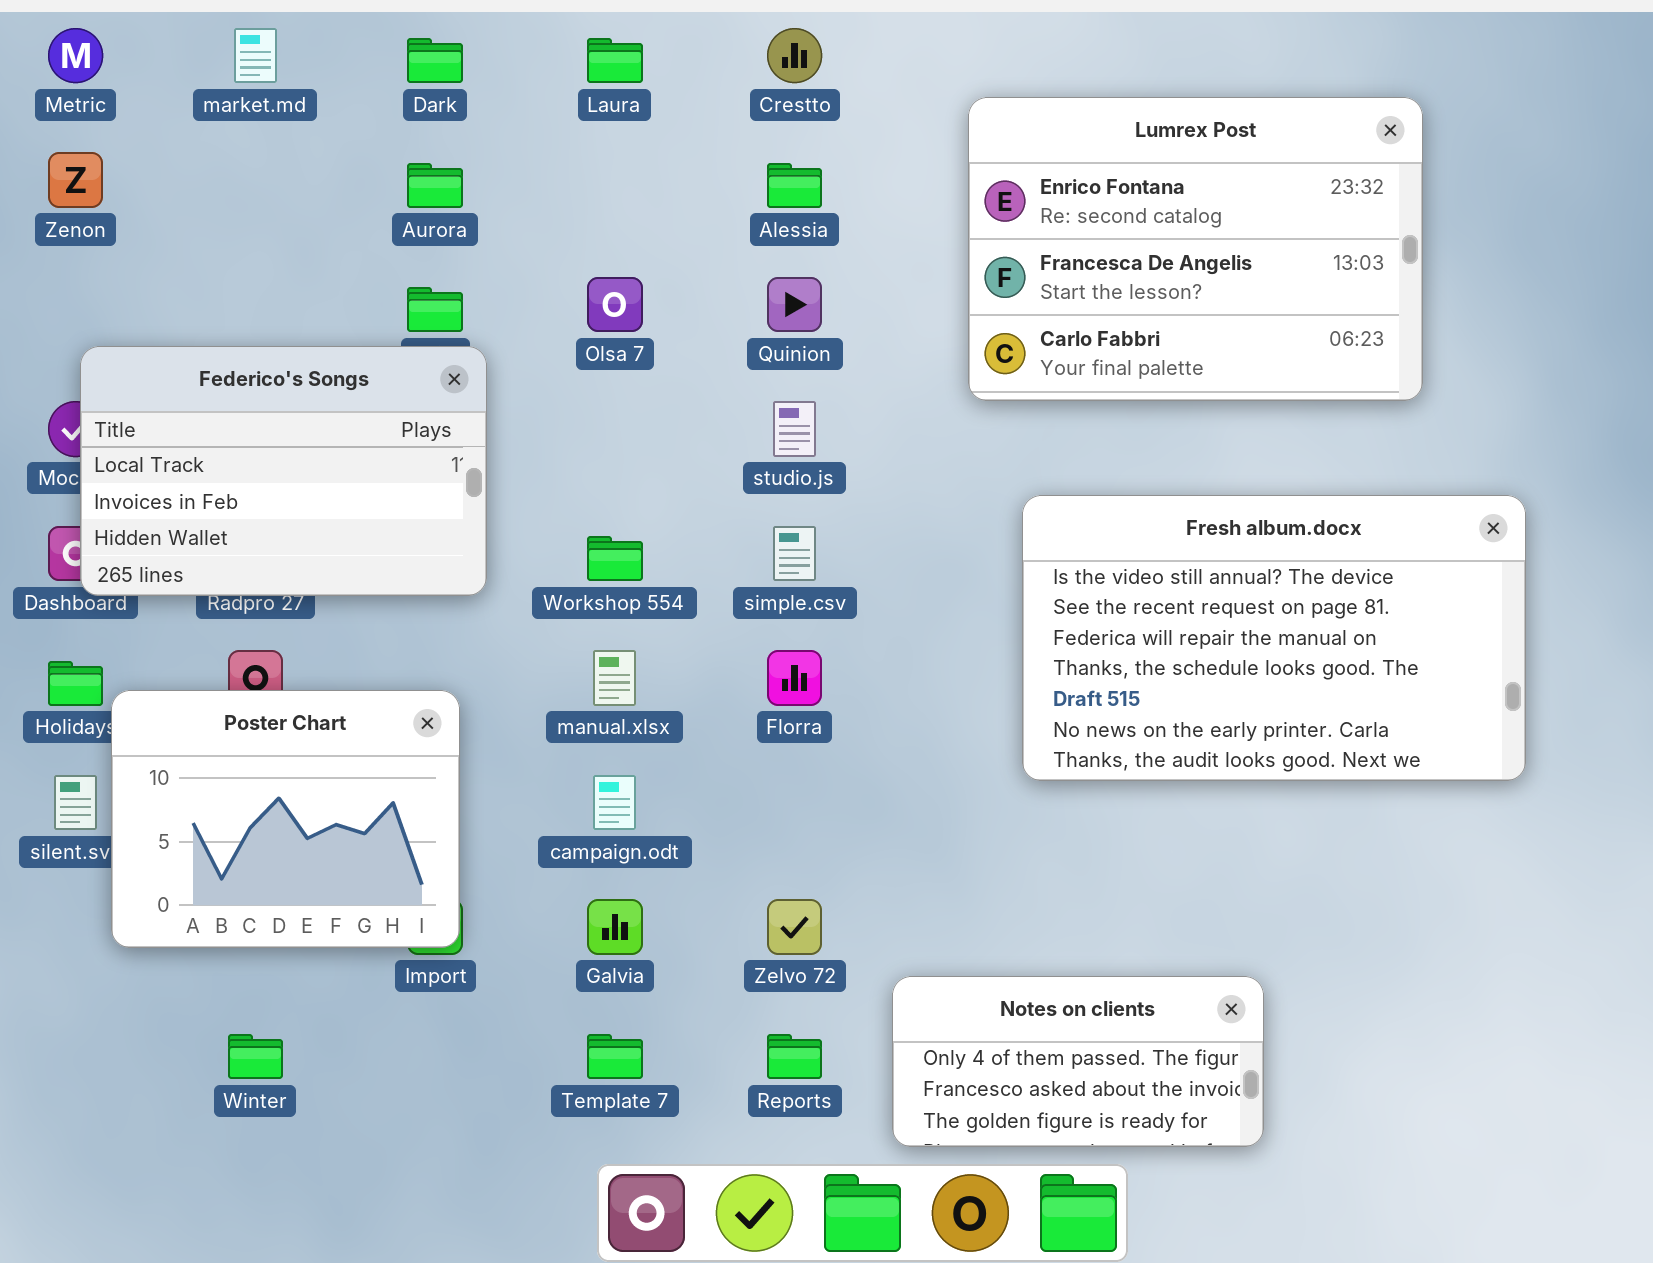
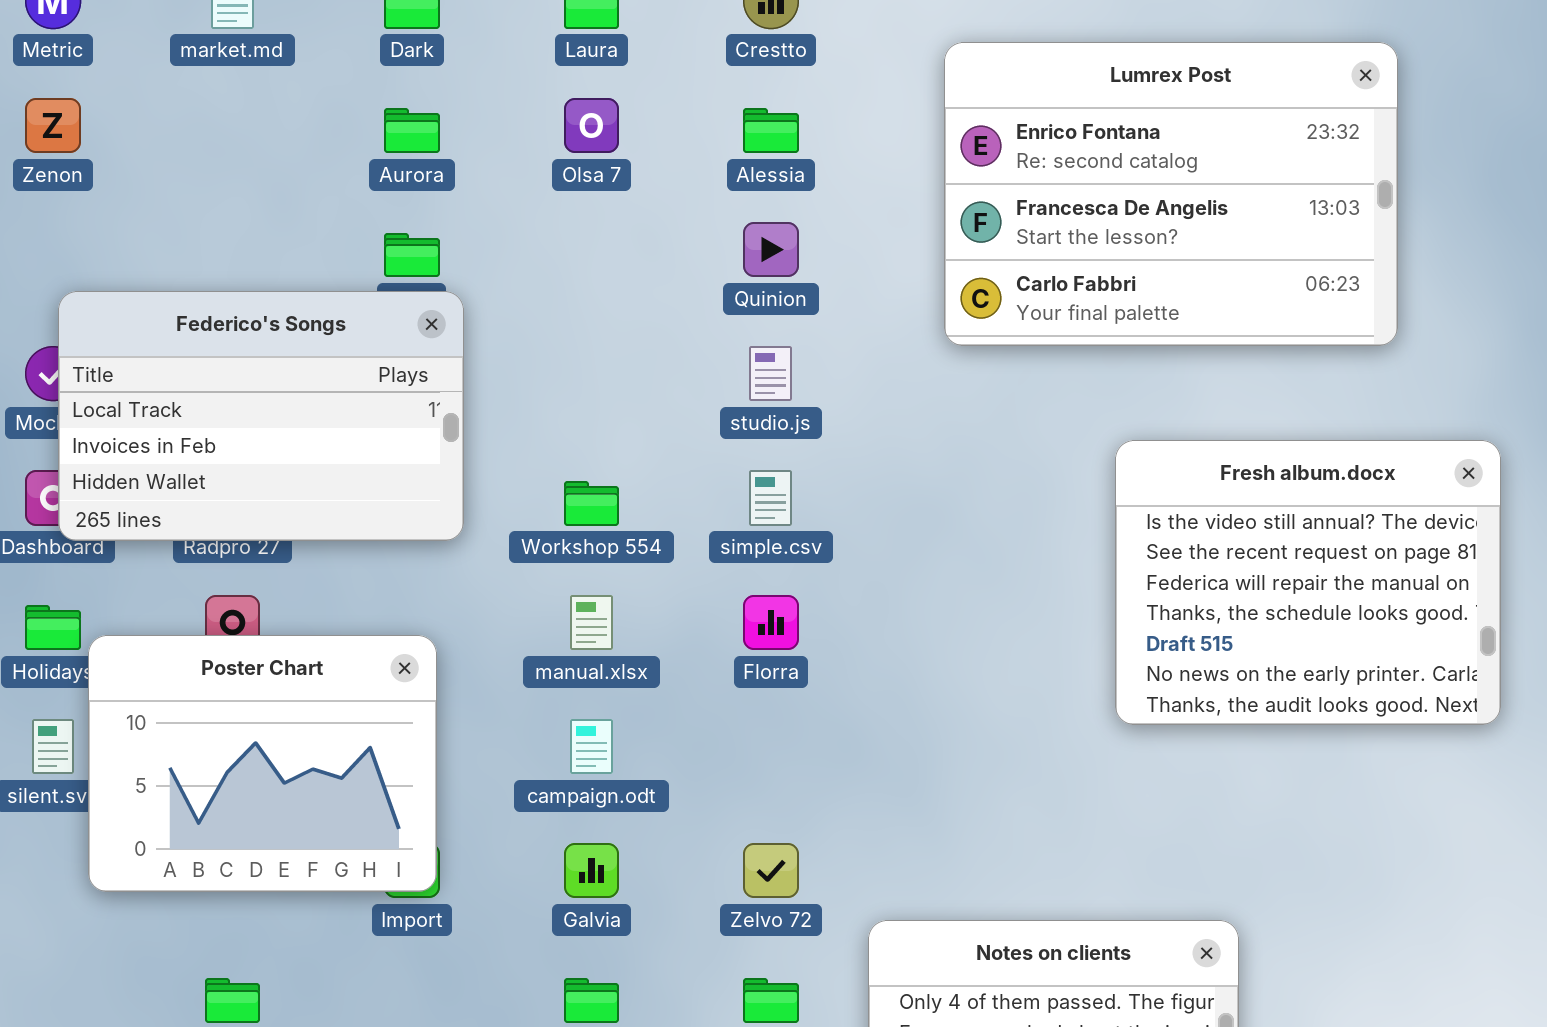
Olsa 7: [587,277,643,332] -> [564,98,619,153], moved
Fresh album.docx: [1022,495,1526,781] -> [1115,440,1501,725], resized

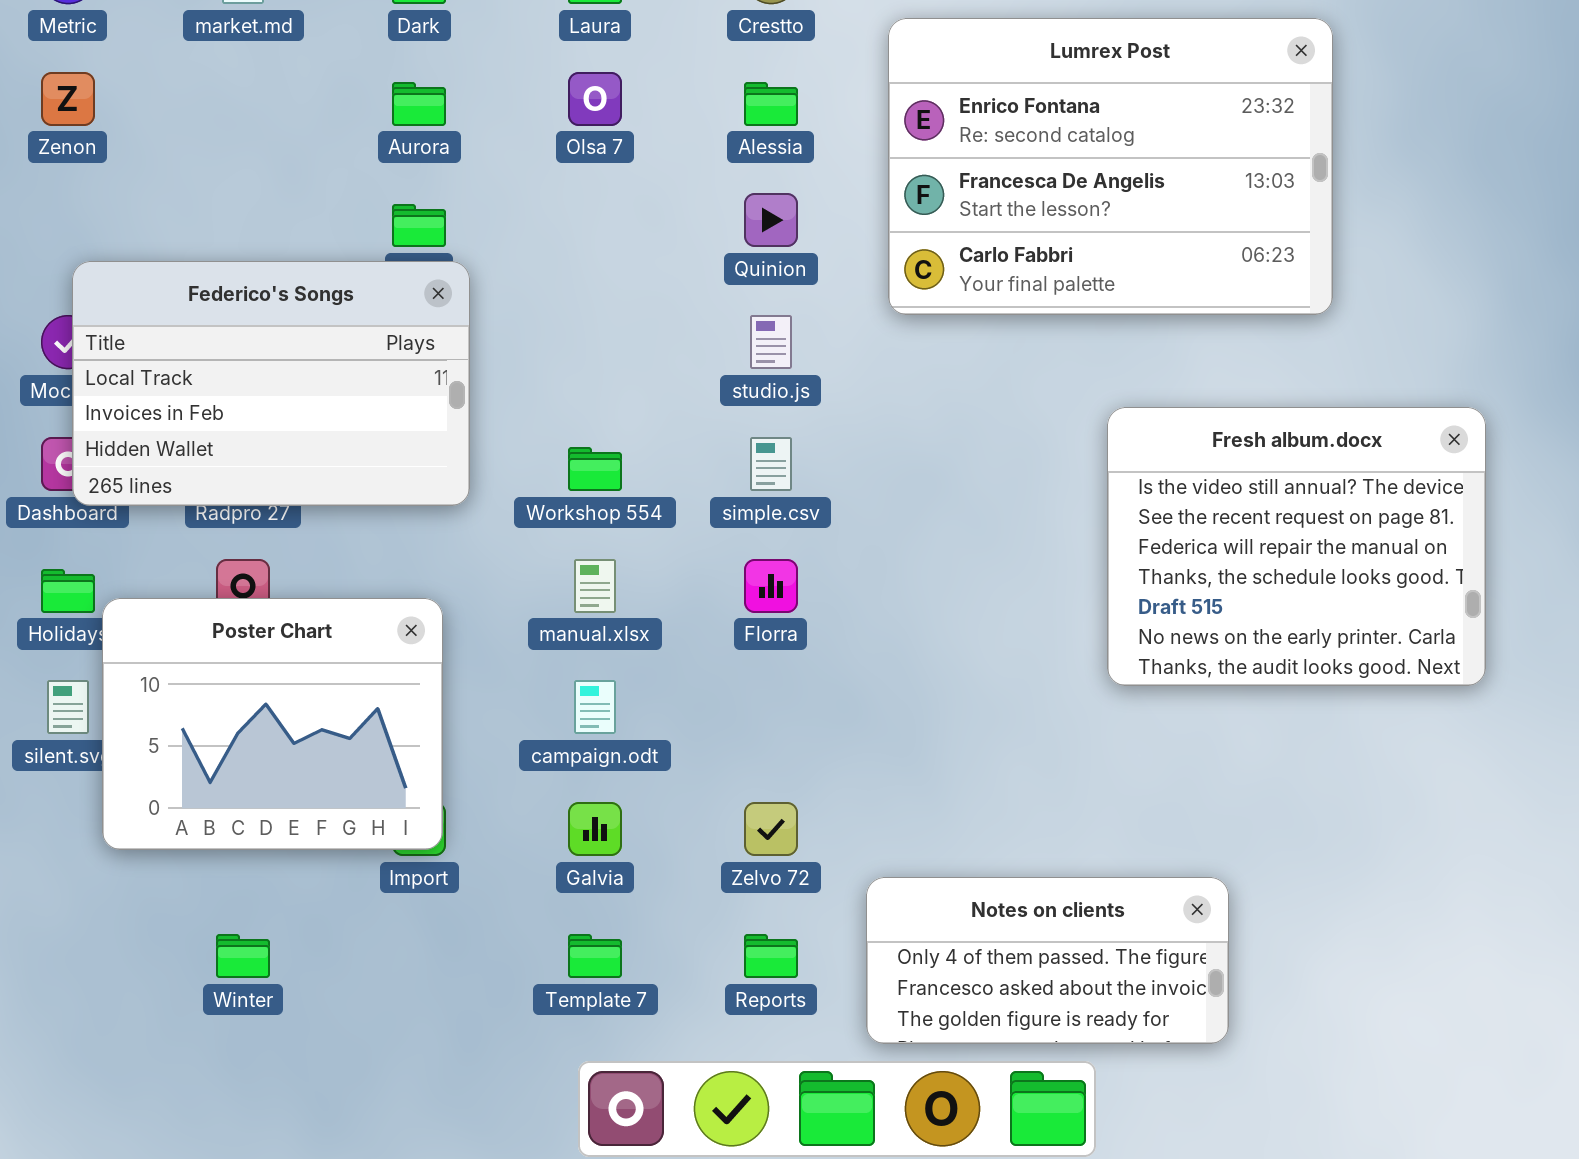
Lumrex Post: [944,42,1398,346] -> [888,18,1333,315], moved

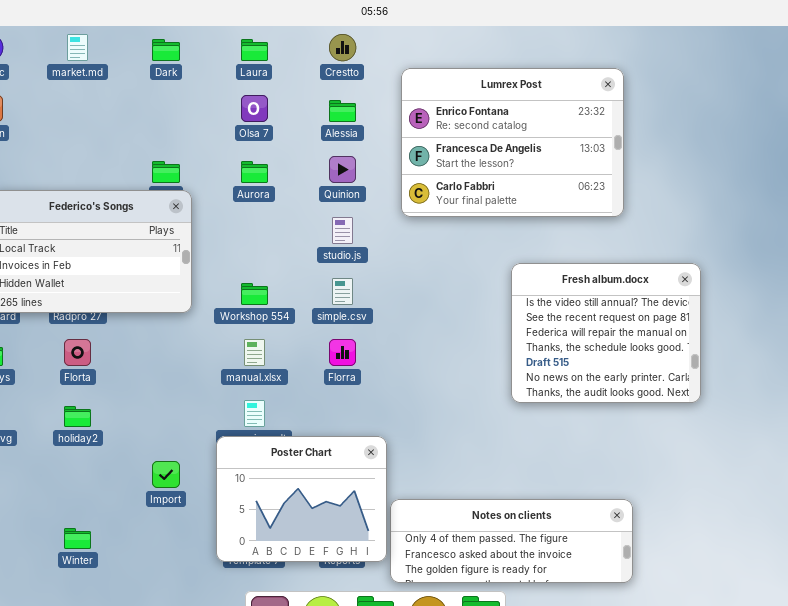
Aurora: [392,82,446,126] -> [241,161,268,183], moved
Poster Chart: [102,598,443,850] -> [216,436,387,562], moved
Notes on clients: [866,877,1229,1044] -> [390,499,633,583], resized

